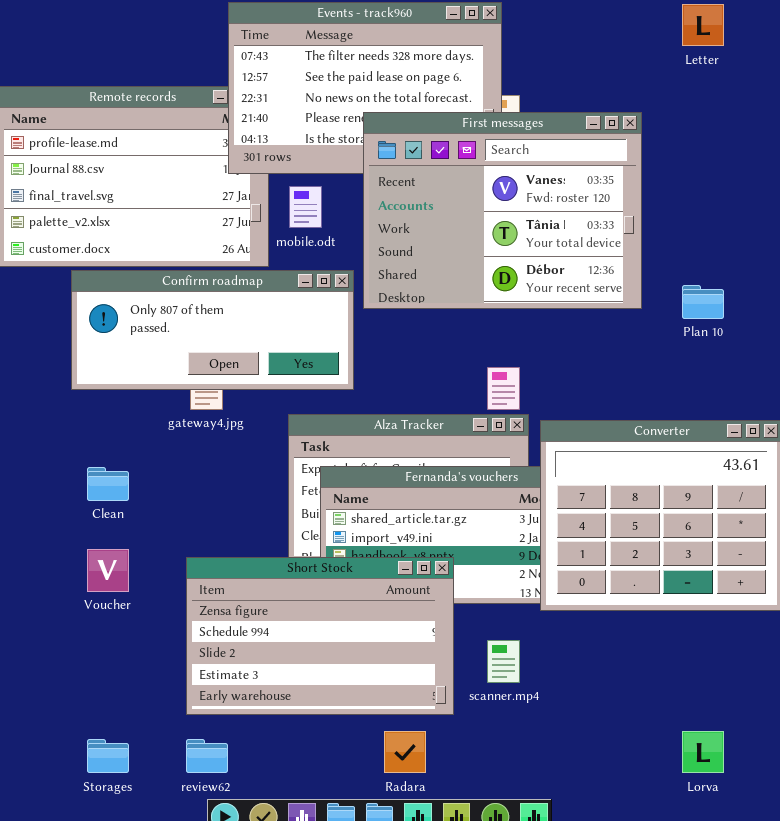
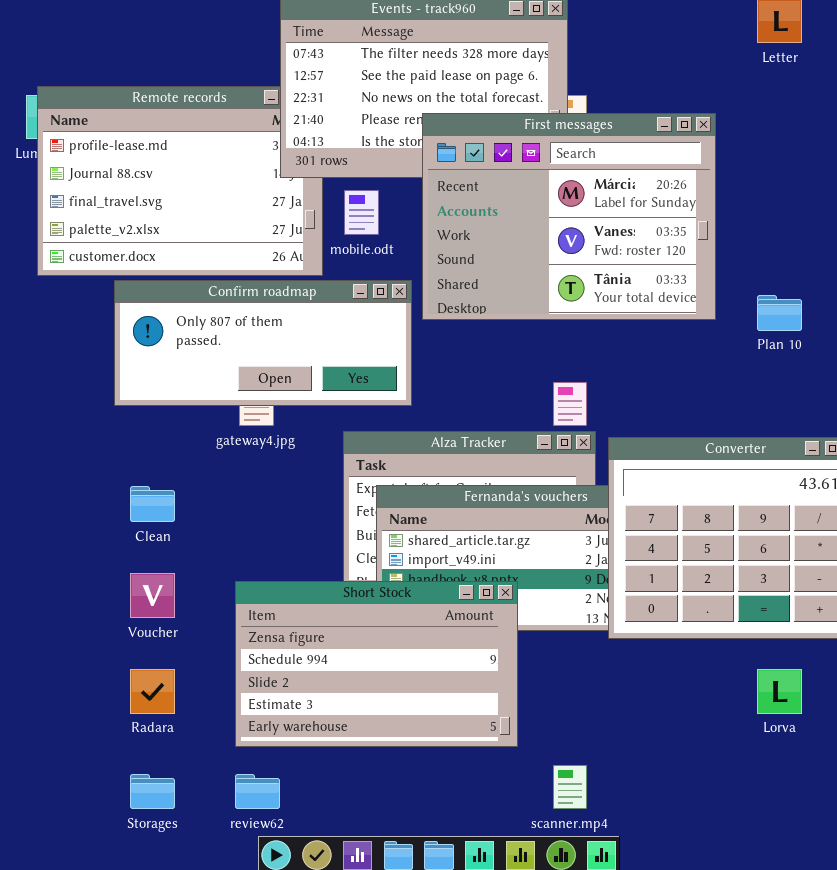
First messages: [363,112,642,309] -> [422,113,716,320], scrolled up 1 row
scanner.mp4: [487,640,520,683] -> [553,765,587,809], moved
Radara: [384,731,426,773] -> [130,669,175,714], moved
Lorva: [682,731,724,773] -> [757,669,802,714], moved

